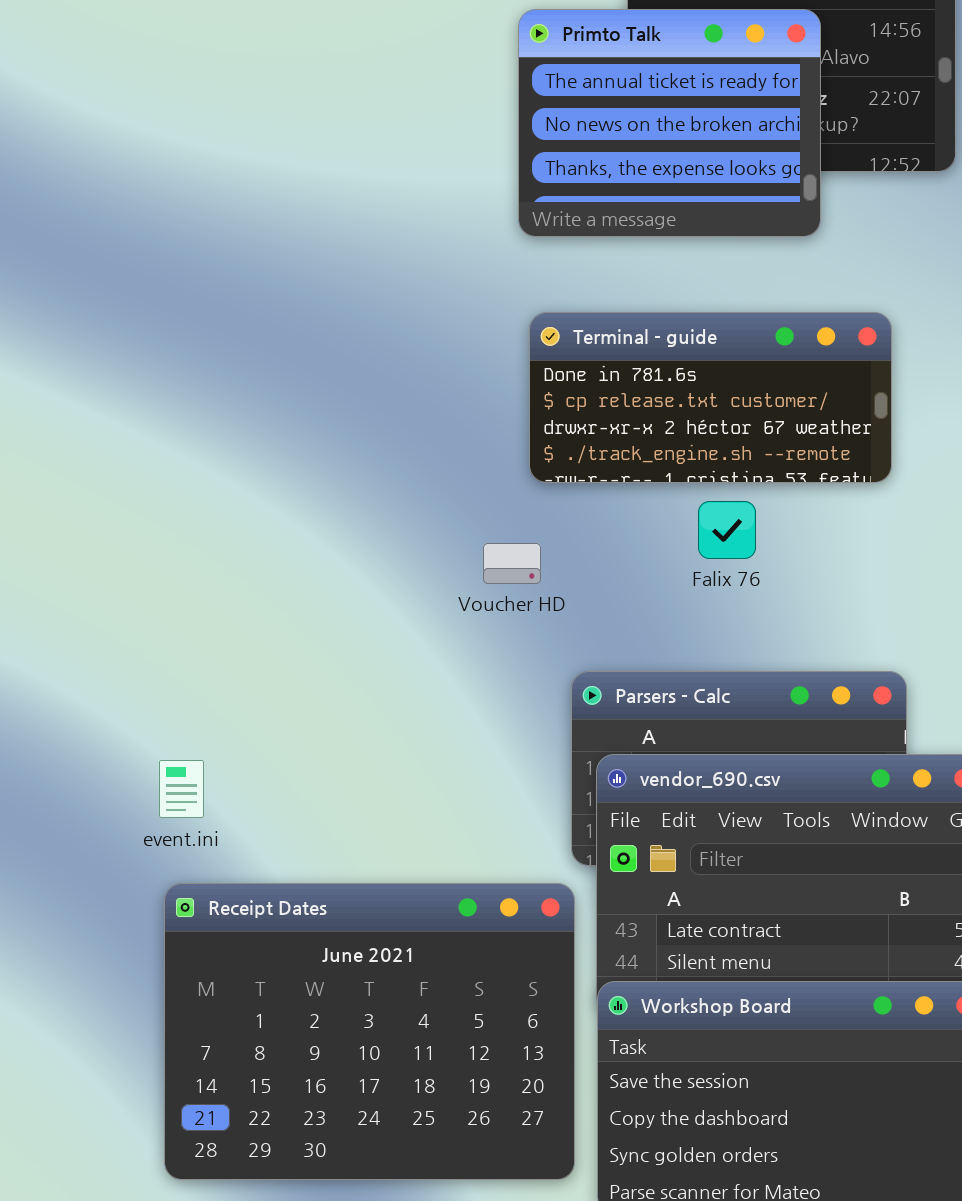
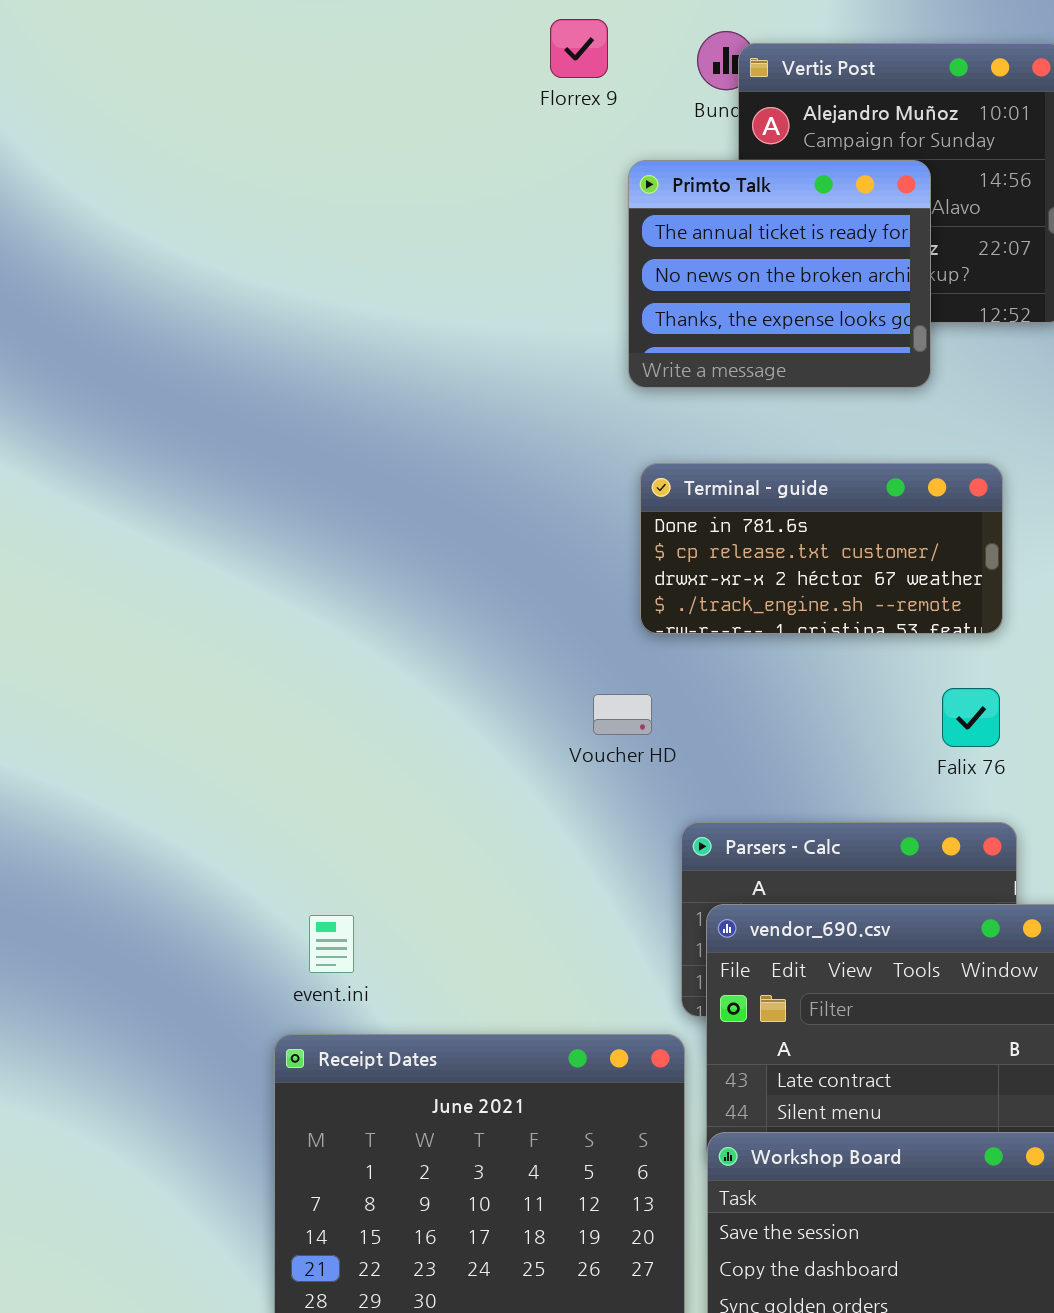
Falix 76: [698,501,756,559] -> [942,688,1000,747], moved
event.ini: [159,760,204,818] -> [309,915,354,973], moved

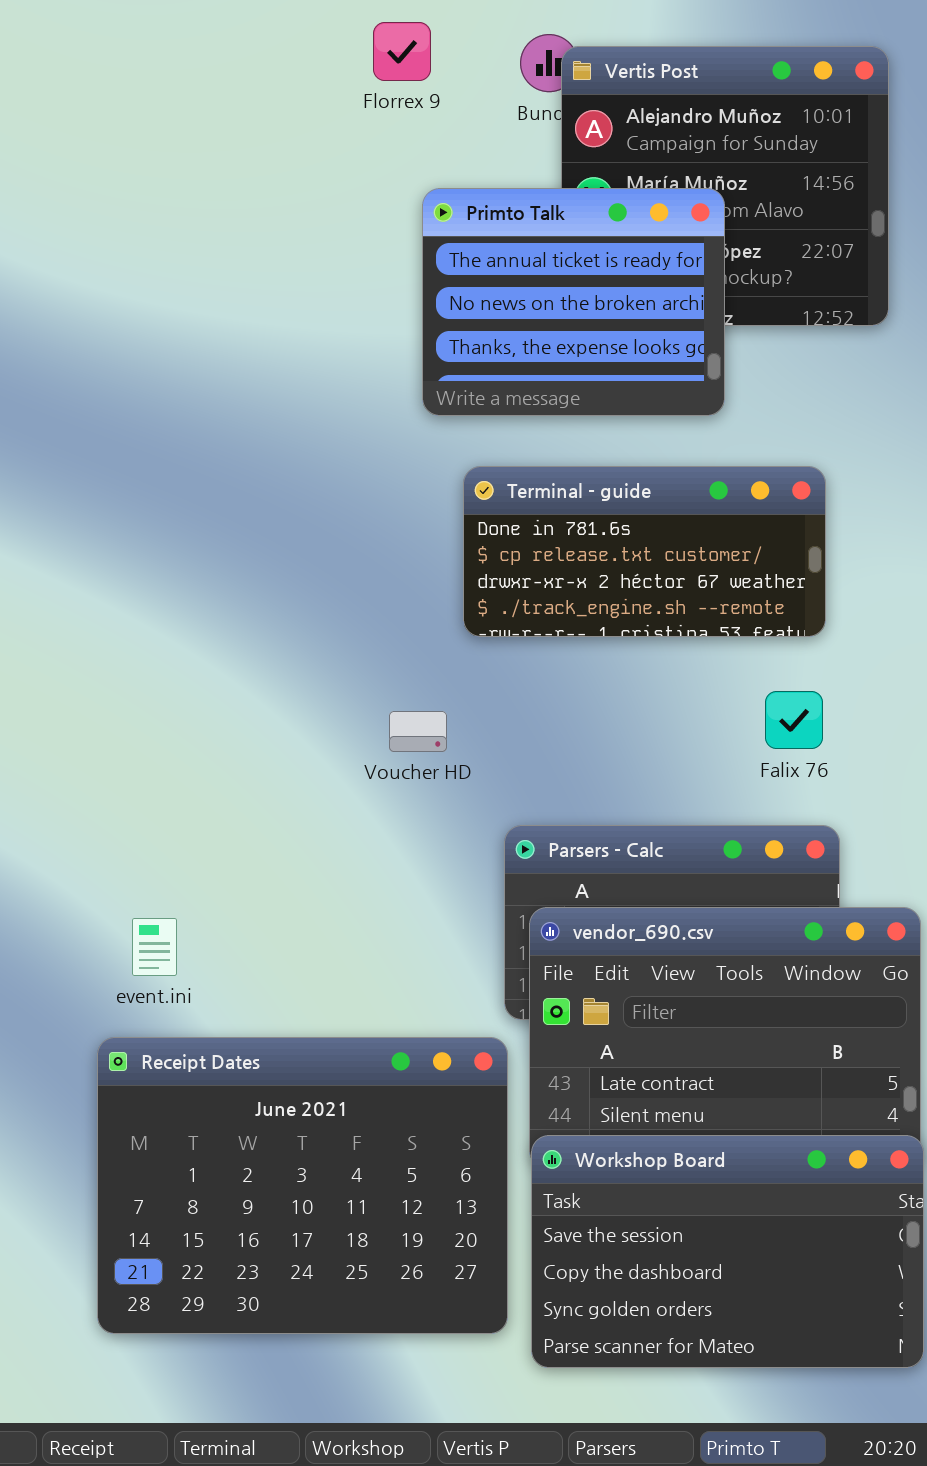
Primto Talk: [628,160,931,388] -> [422,188,725,416], moved
Voucher HD: [593,694,652,735] -> [389,711,447,752], moved

